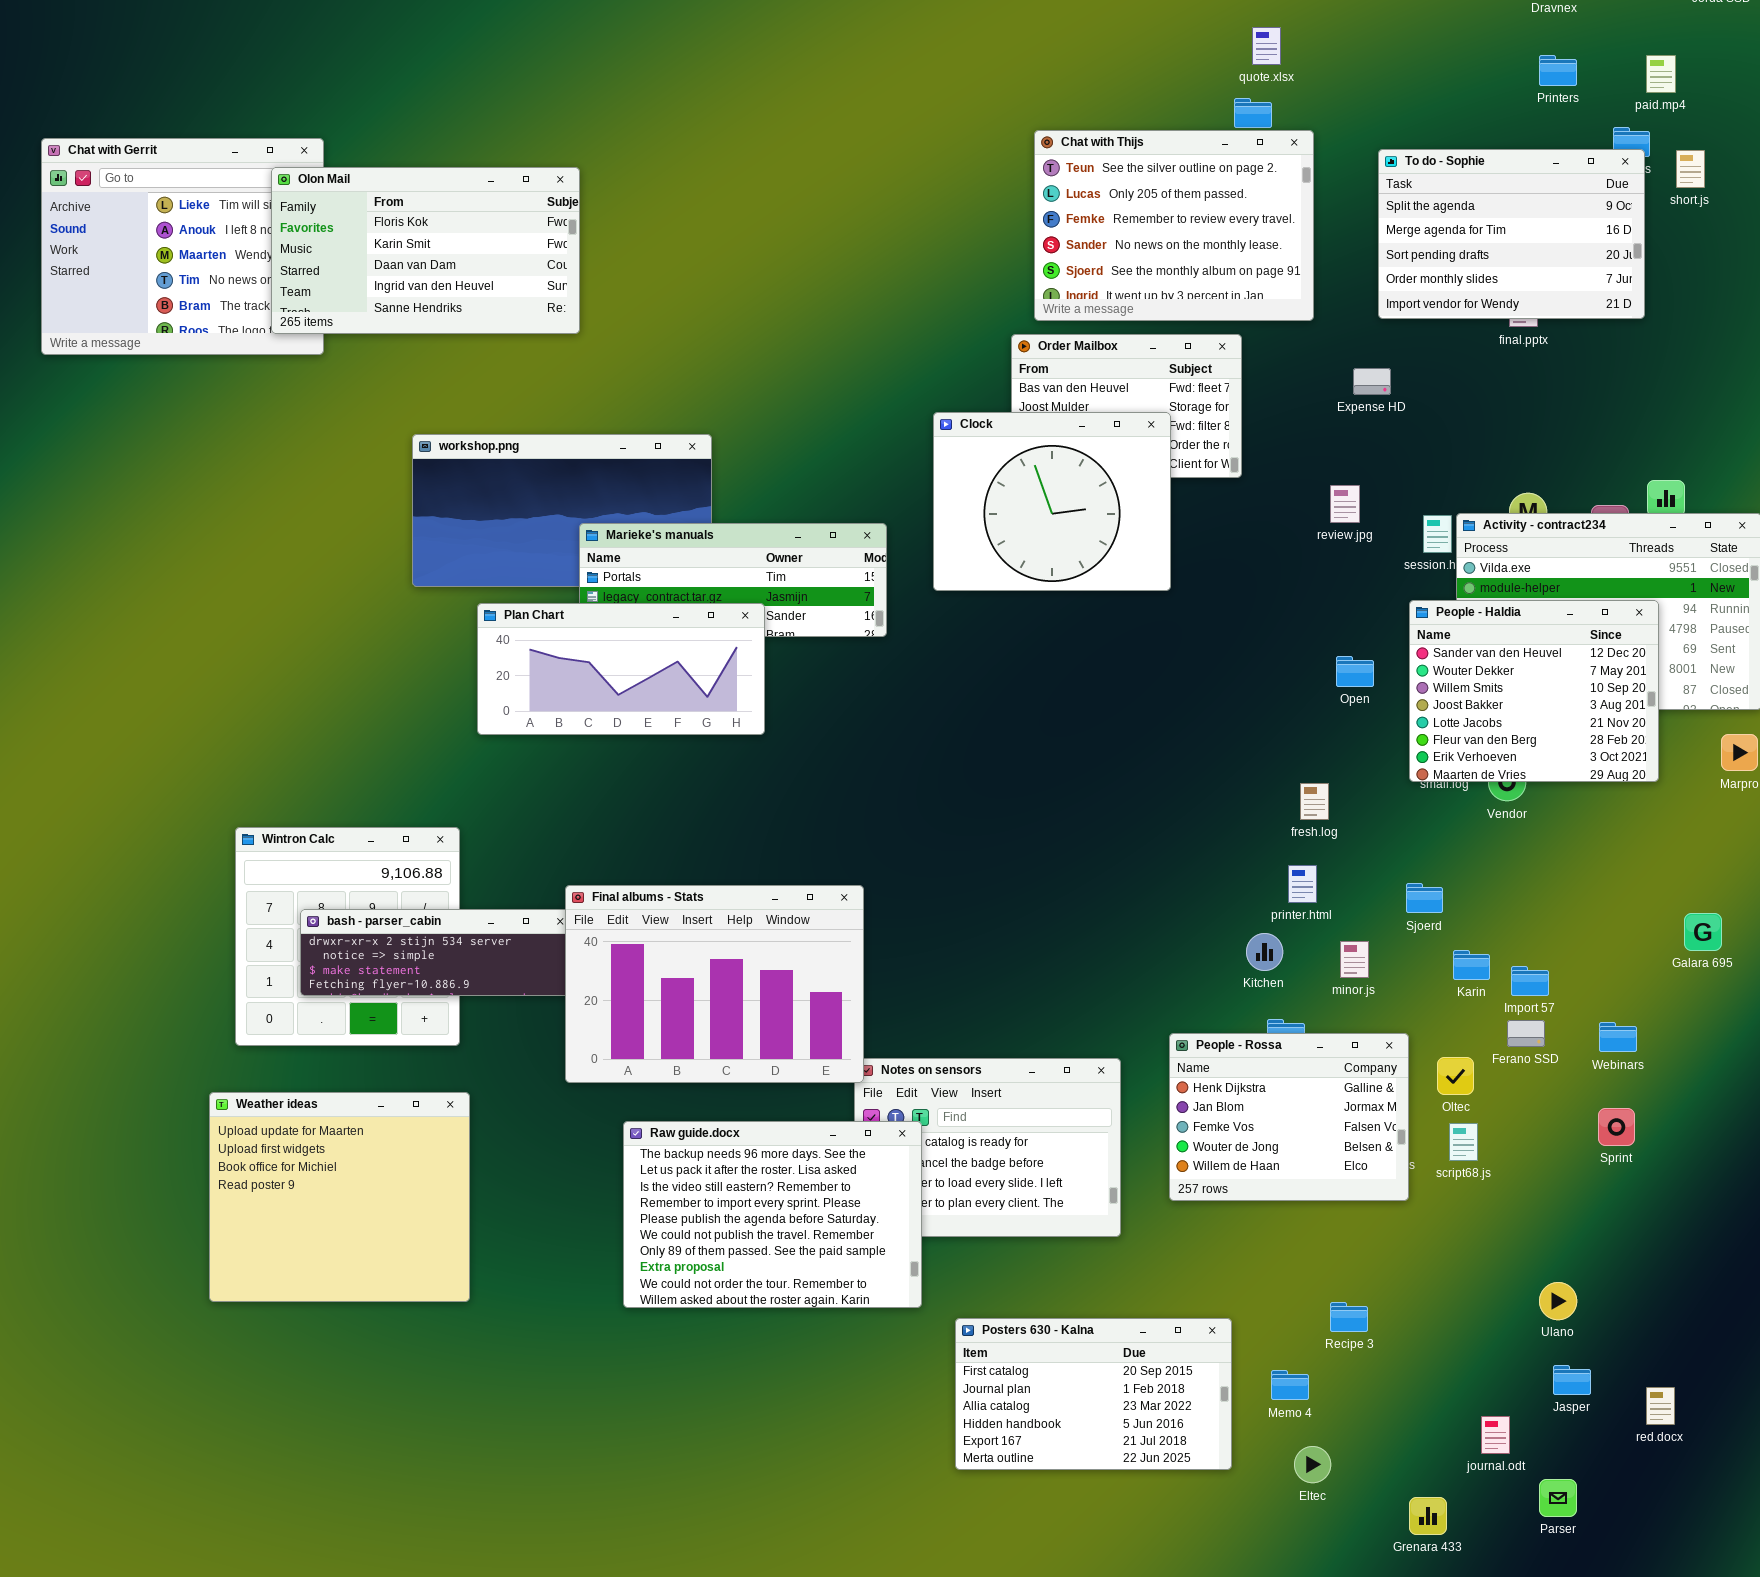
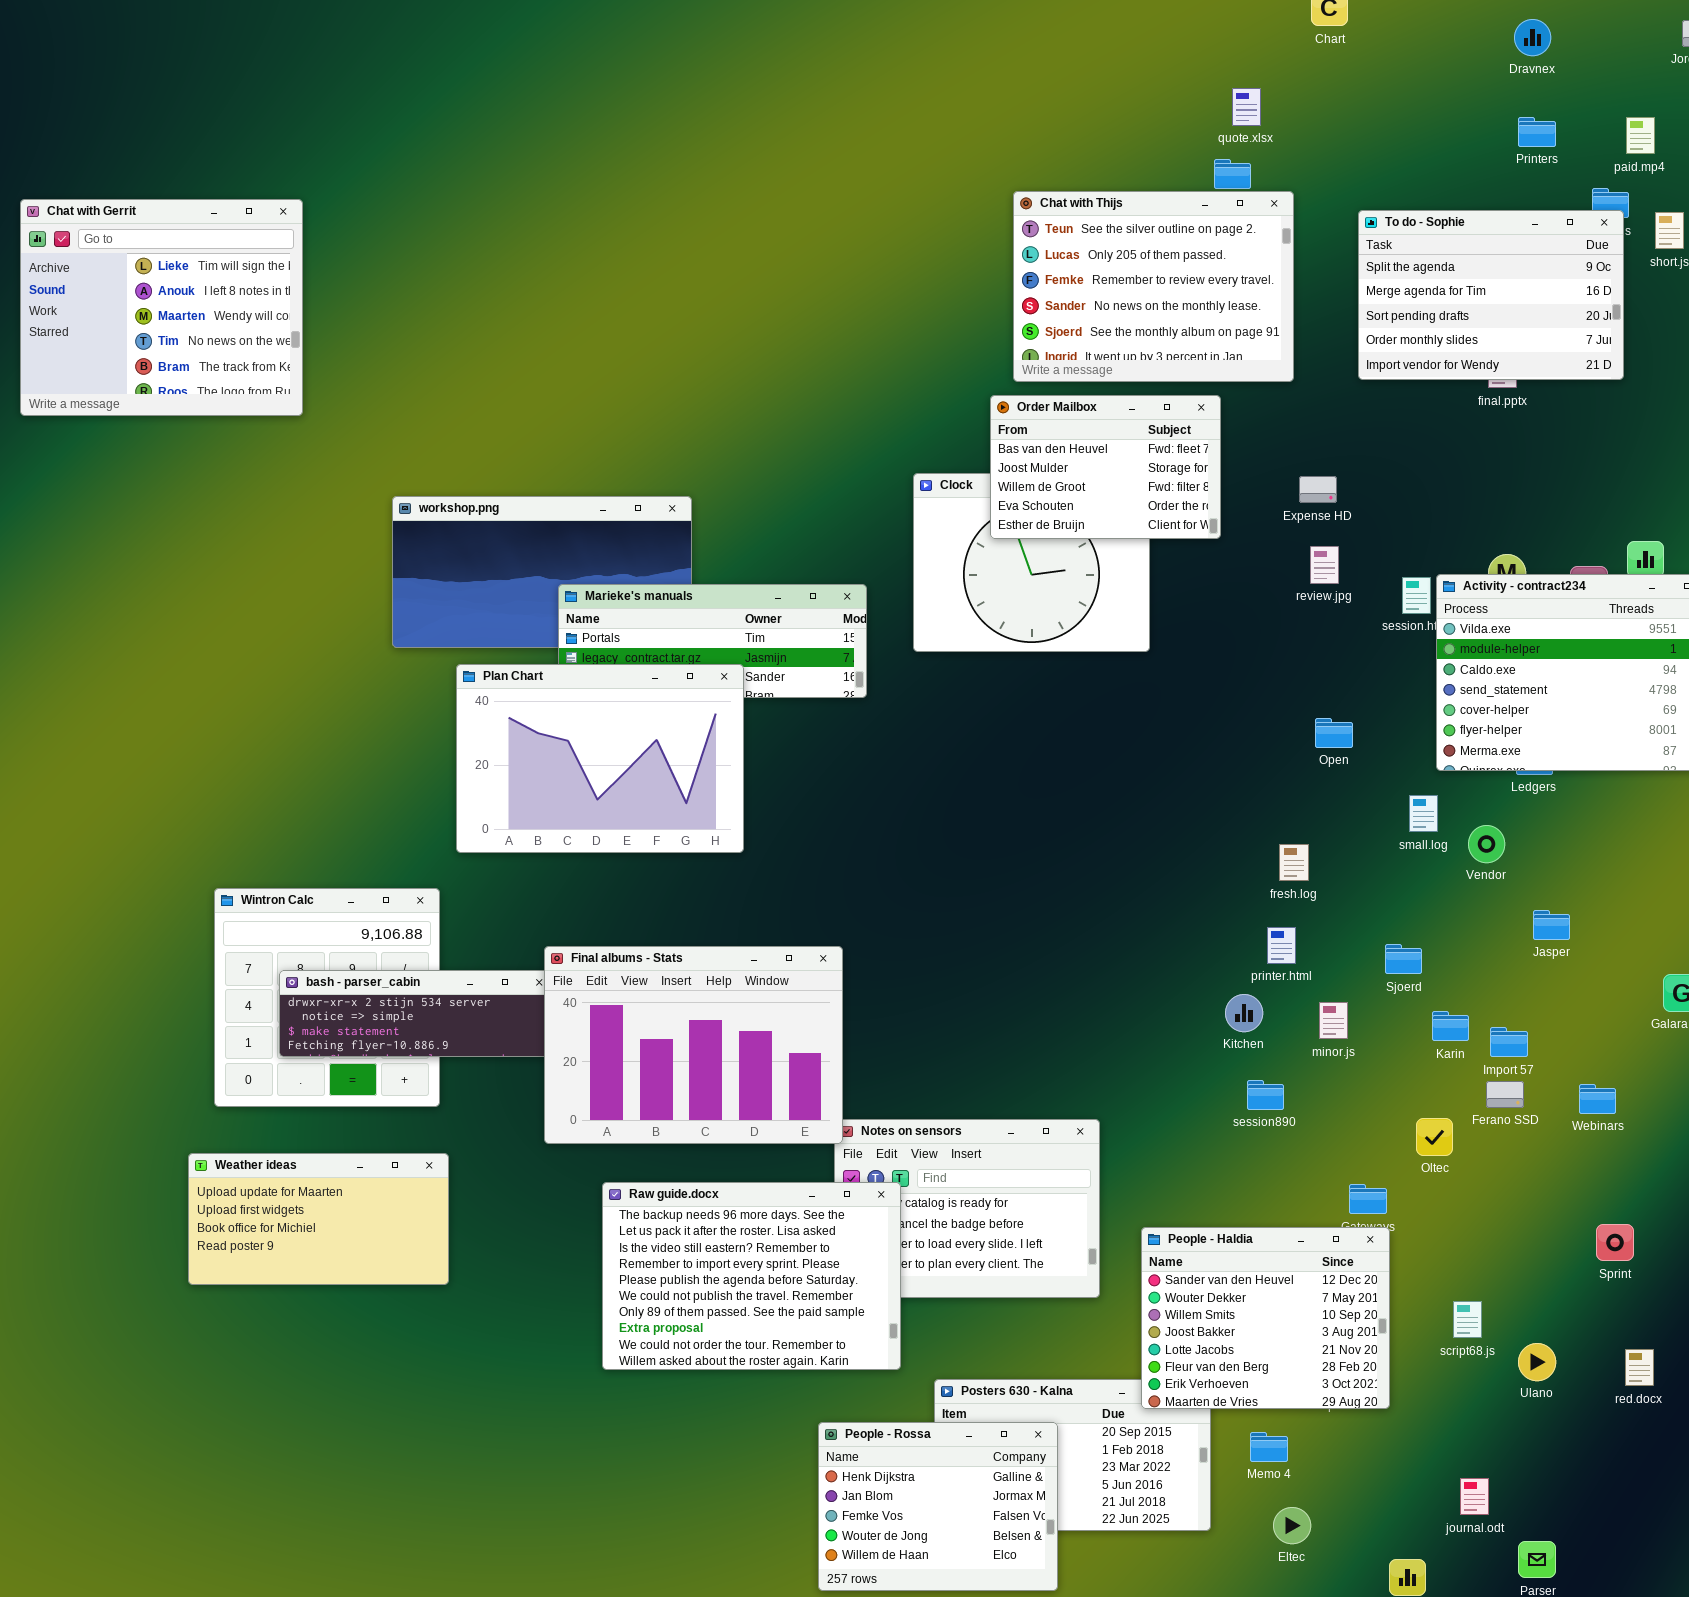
Olon Mail: [271,167,580,334] -> none, closed
Order Mailbox: [1011,334,1242,478] -> [990,395,1221,539], raised
Expense HD: [1353,368,1391,395] -> [1299,476,1337,503], moved
People - Haldia: [1409,600,1659,782] -> [1141,1227,1390,1409], moved
Plan Chart: [477,603,765,735] -> [456,664,744,853], resized
People - Rossa: [1169,1033,1409,1201] -> [818,1422,1058,1591], moved
Weather ideas: [209,1092,470,1302] -> [188,1153,449,1285], resized
Sprint: [1598,1108,1635,1146] -> [1596,1224,1634,1261], moved
script68.js: [1449,1123,1478,1161] -> [1453,1301,1482,1338], moved
Jasper: [1553,1365,1591,1395] -> [1533,910,1570,940], moved
red.docx: [1646,1387,1675,1425] -> [1625,1349,1654,1386], moved

